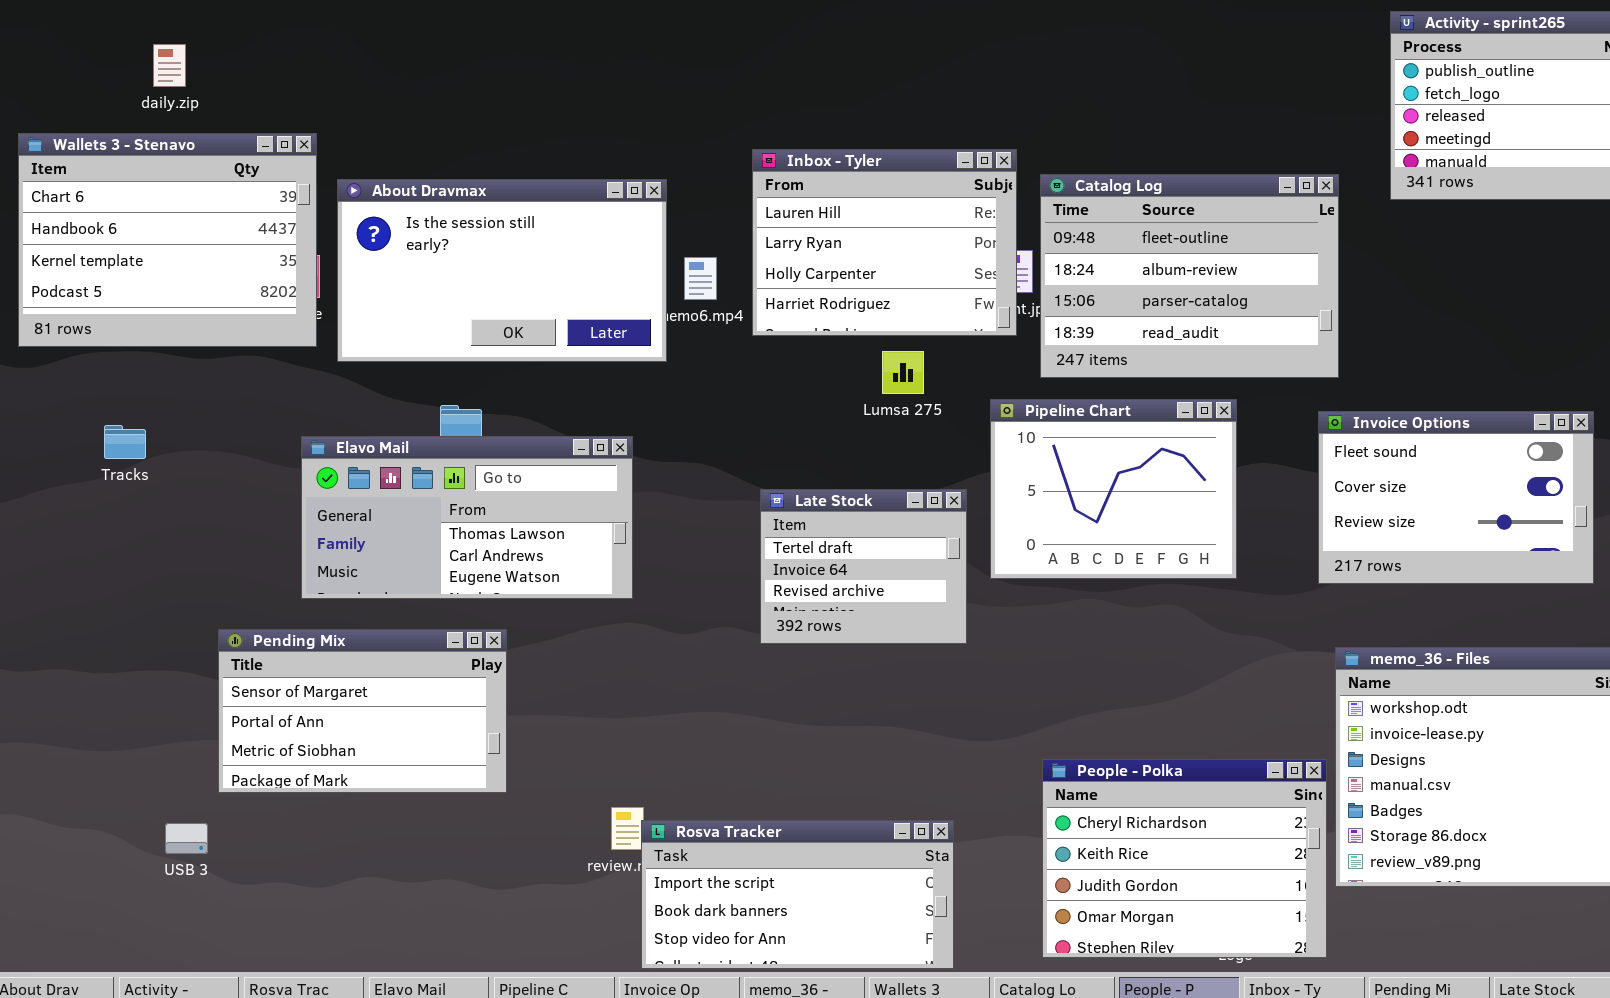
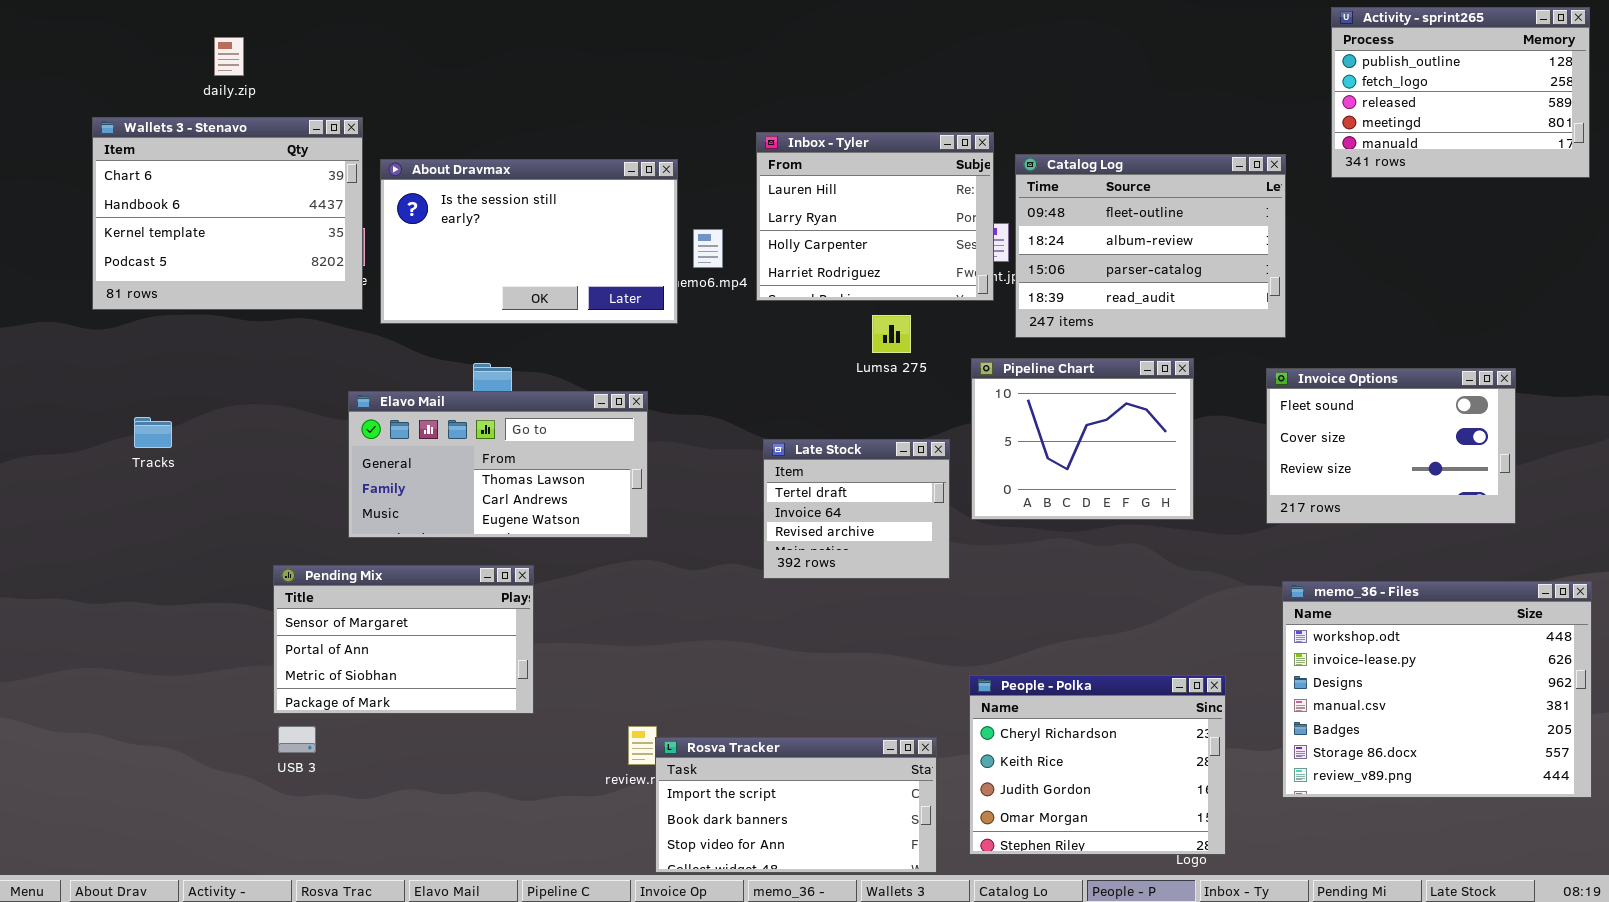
Tracks: [104,425,146,459] -> [134,417,172,448], moved
People - Polka: [1042,759,1327,958] -> [969,675,1226,855], moved
USB 3: [165,823,208,854] -> [278,726,316,753], moved

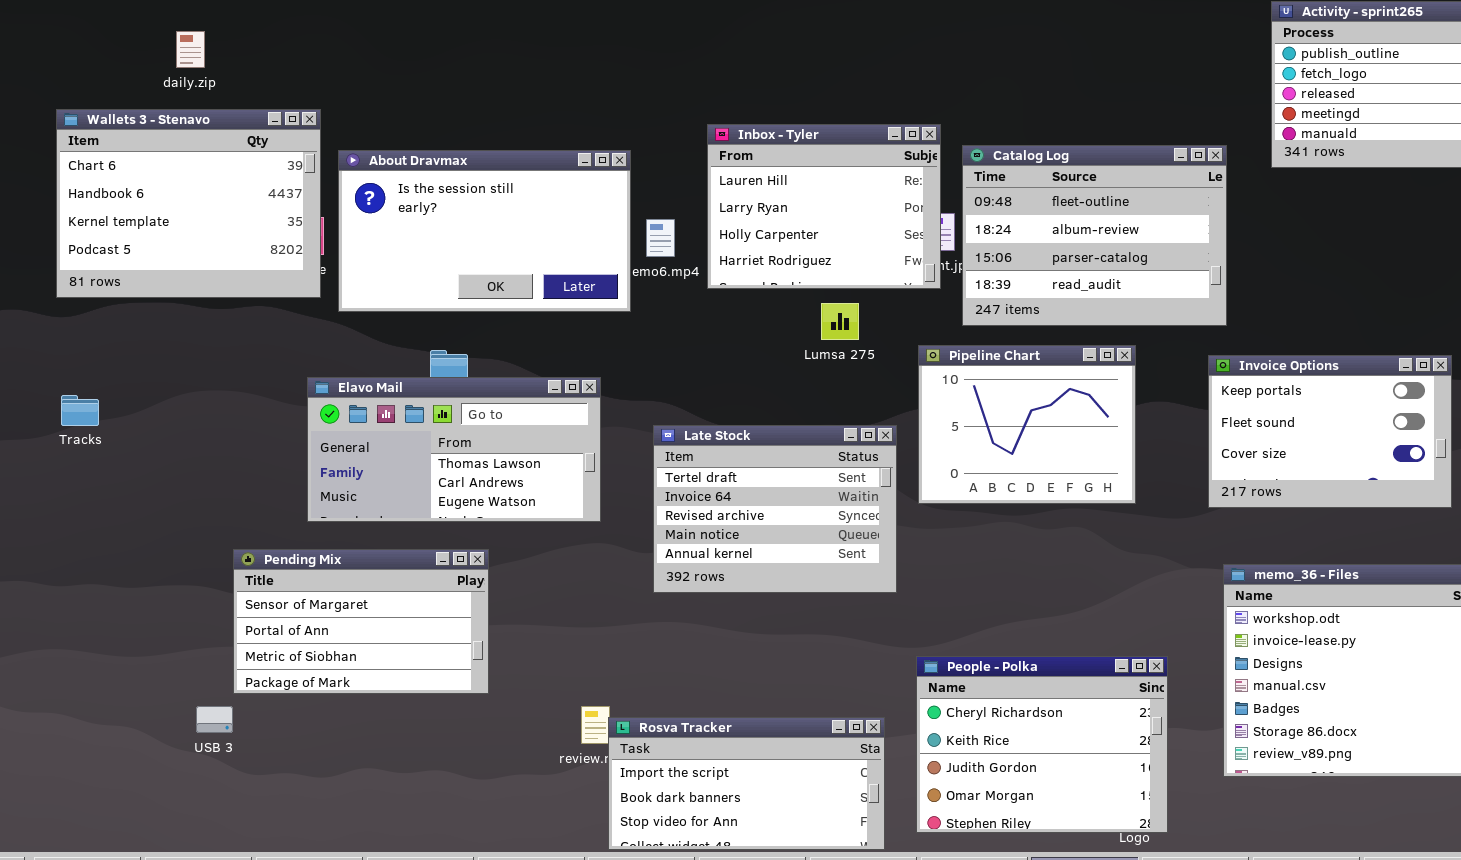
Invoice Options: [1266,368,1516,524] -> [1208,355,1452,508], scrolled up 1 row
Tracks: [134,417,172,448] -> [61,395,99,426], moved
Late Stock: [763,439,950,579] -> [653,425,897,593], resized
USB 3: [278,726,316,753] -> [196,706,233,733], moved

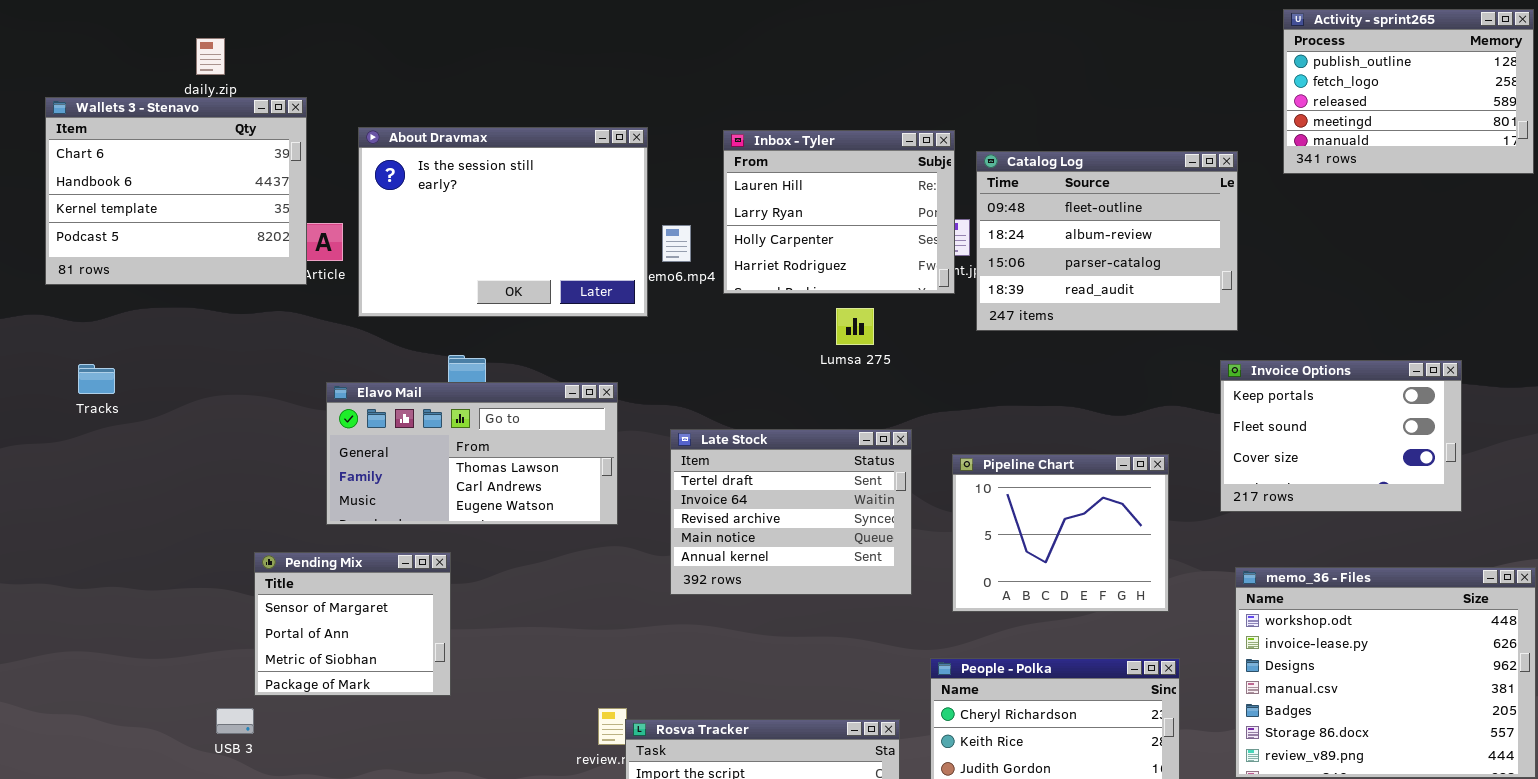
Wallets 3 - Stenavo: [56,109,321,298] -> [45,97,307,285], moved
About Dravmax: [338,150,631,312] -> [358,127,648,317], resized
Pipeline Chart: [918,345,1136,504] -> [952,454,1169,612], moved
Tracks: [61,395,99,426] -> [78,364,115,394], moved
Pending Mix: [233,549,489,694] -> [254,552,451,696], resized

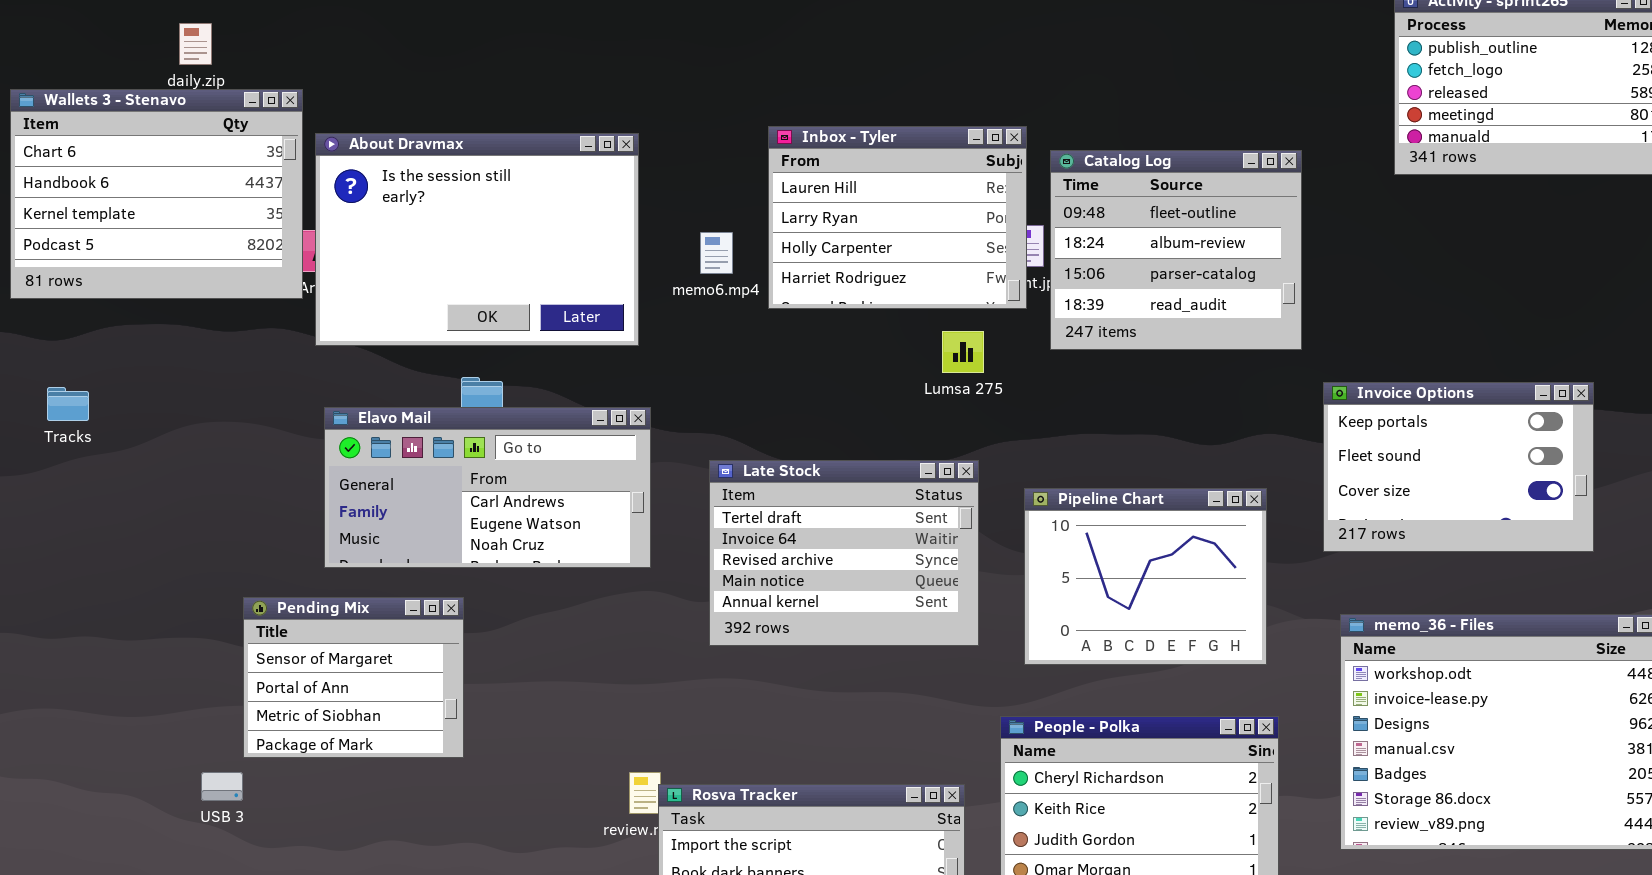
About Dravmax: [358,127,648,317] -> [315,133,639,346], moved
Catalog Log: [976,151,1238,331] -> [1050,150,1302,350], resized
Lumsa 275: [836,308,874,345] -> [942,331,984,373], moved
Elavo Mail: [326,382,618,525] -> [324,407,651,568], scrolled down 1 row

